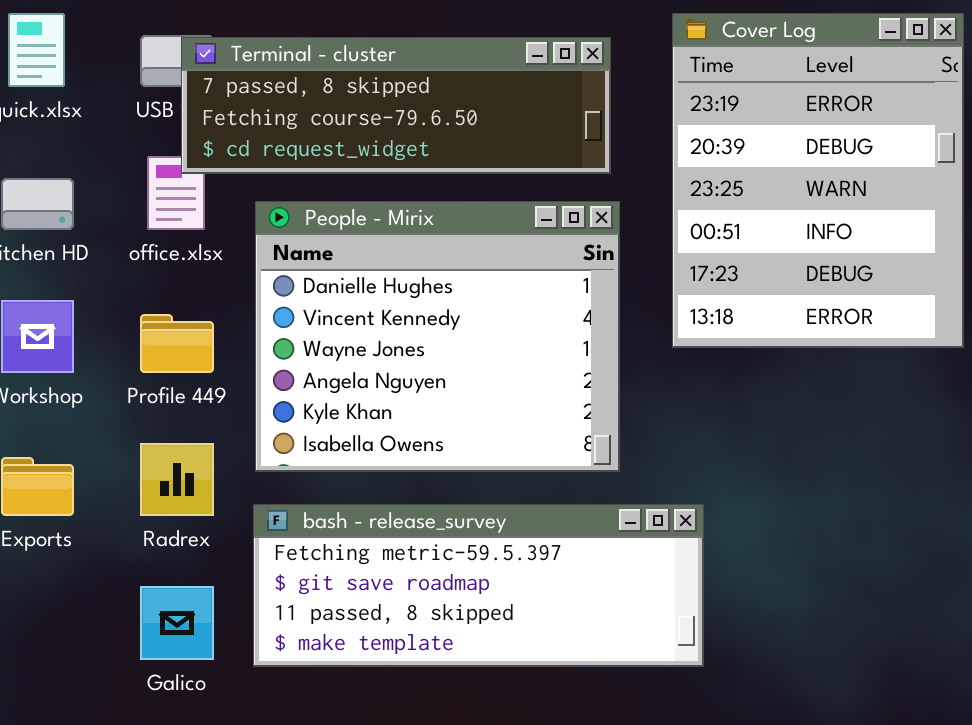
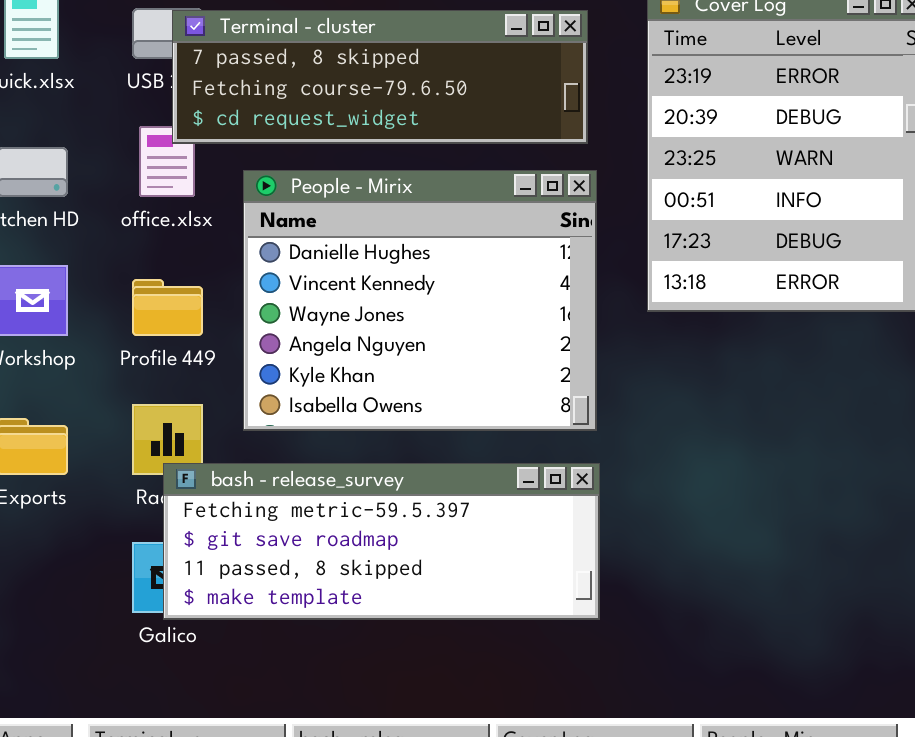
bash - release_survey: [253,504,704,667] -> [163,463,600,620], moved

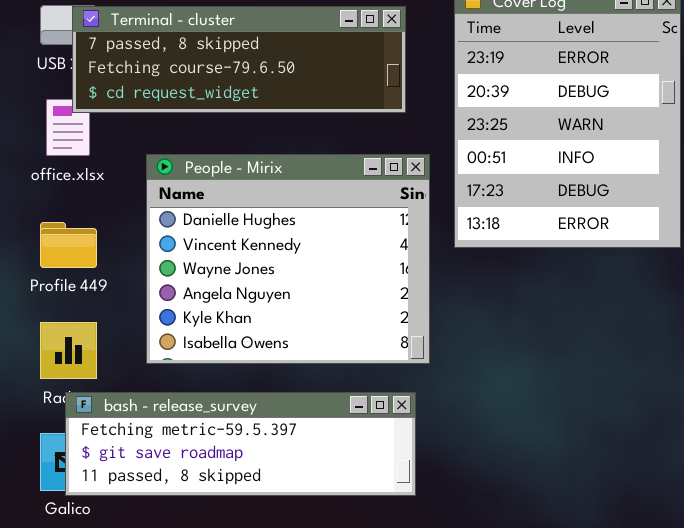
People - Mirix: [243,170,597,431] -> [146,154,430,364], moved
bash - release_survey: [163,463,600,620] -> [65,392,416,496], resized

